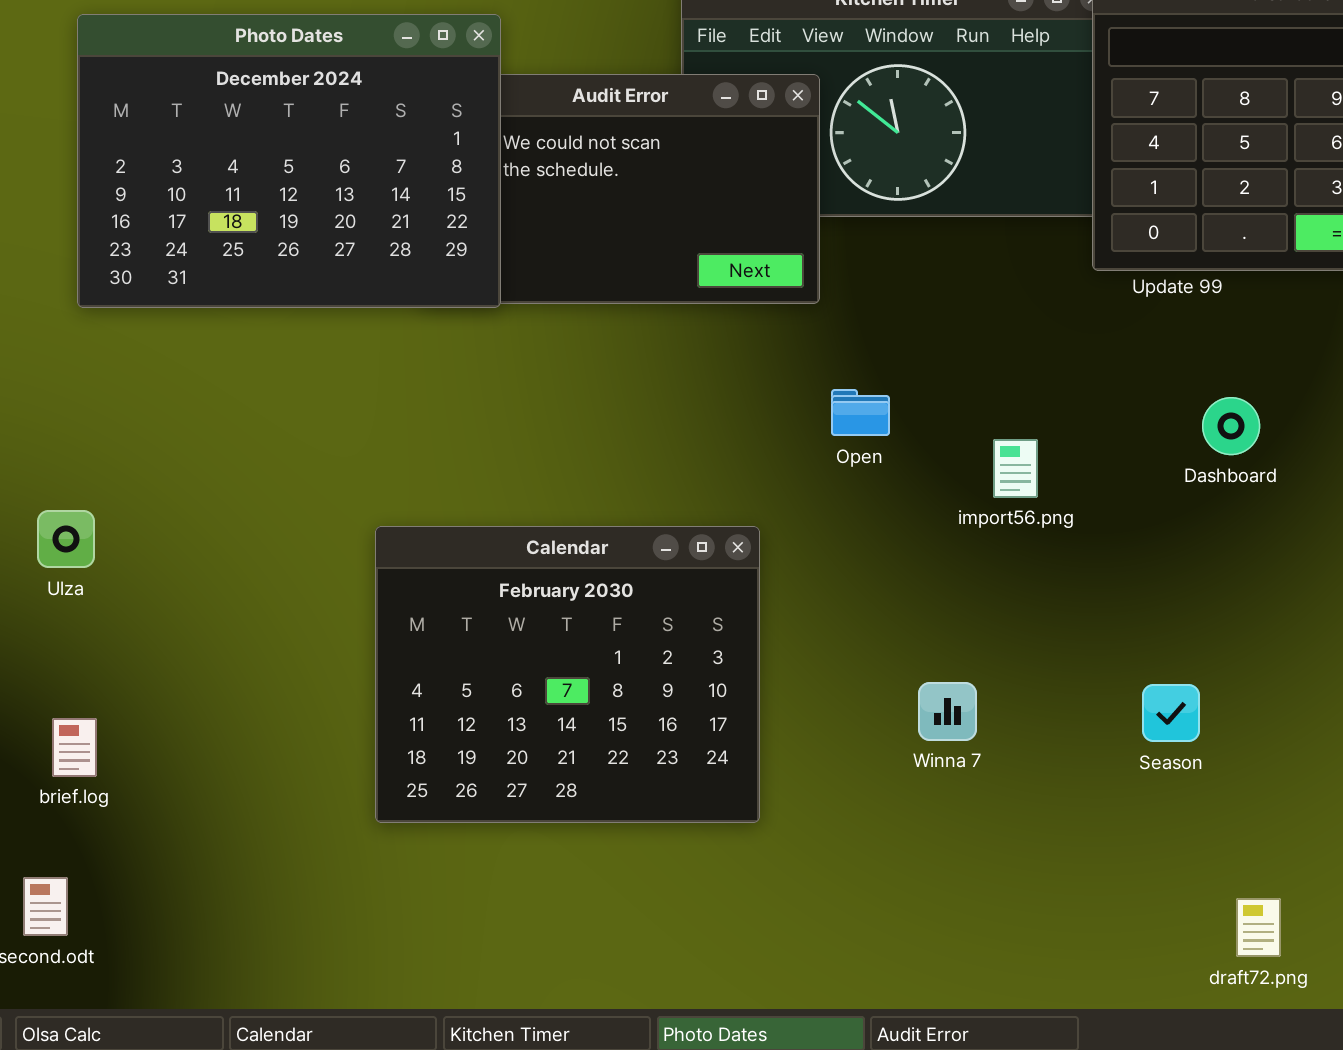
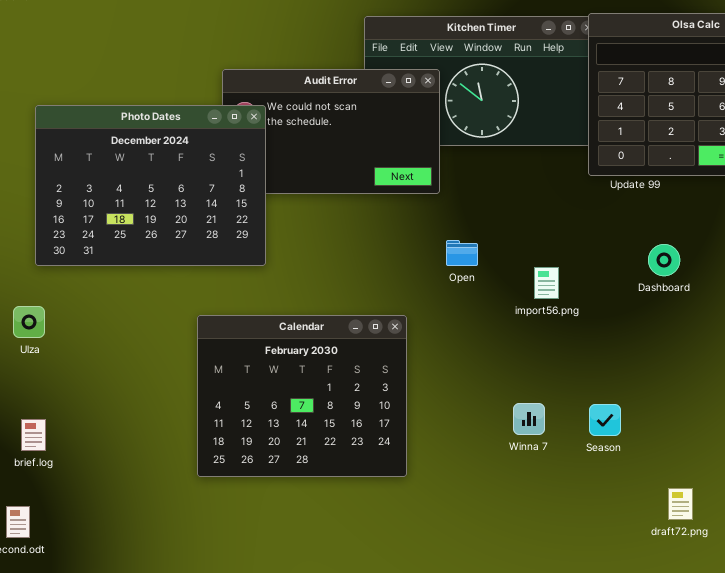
Photo Dates: [77,14,501,308] -> [35,105,266,266], moved
Winna 7: [918,682,977,741] -> [513,403,545,435], moved
Season: [1142,684,1200,742] -> [589,404,621,436], moved
draft72.png: [1236,898,1281,957] -> [668,488,693,520], moved

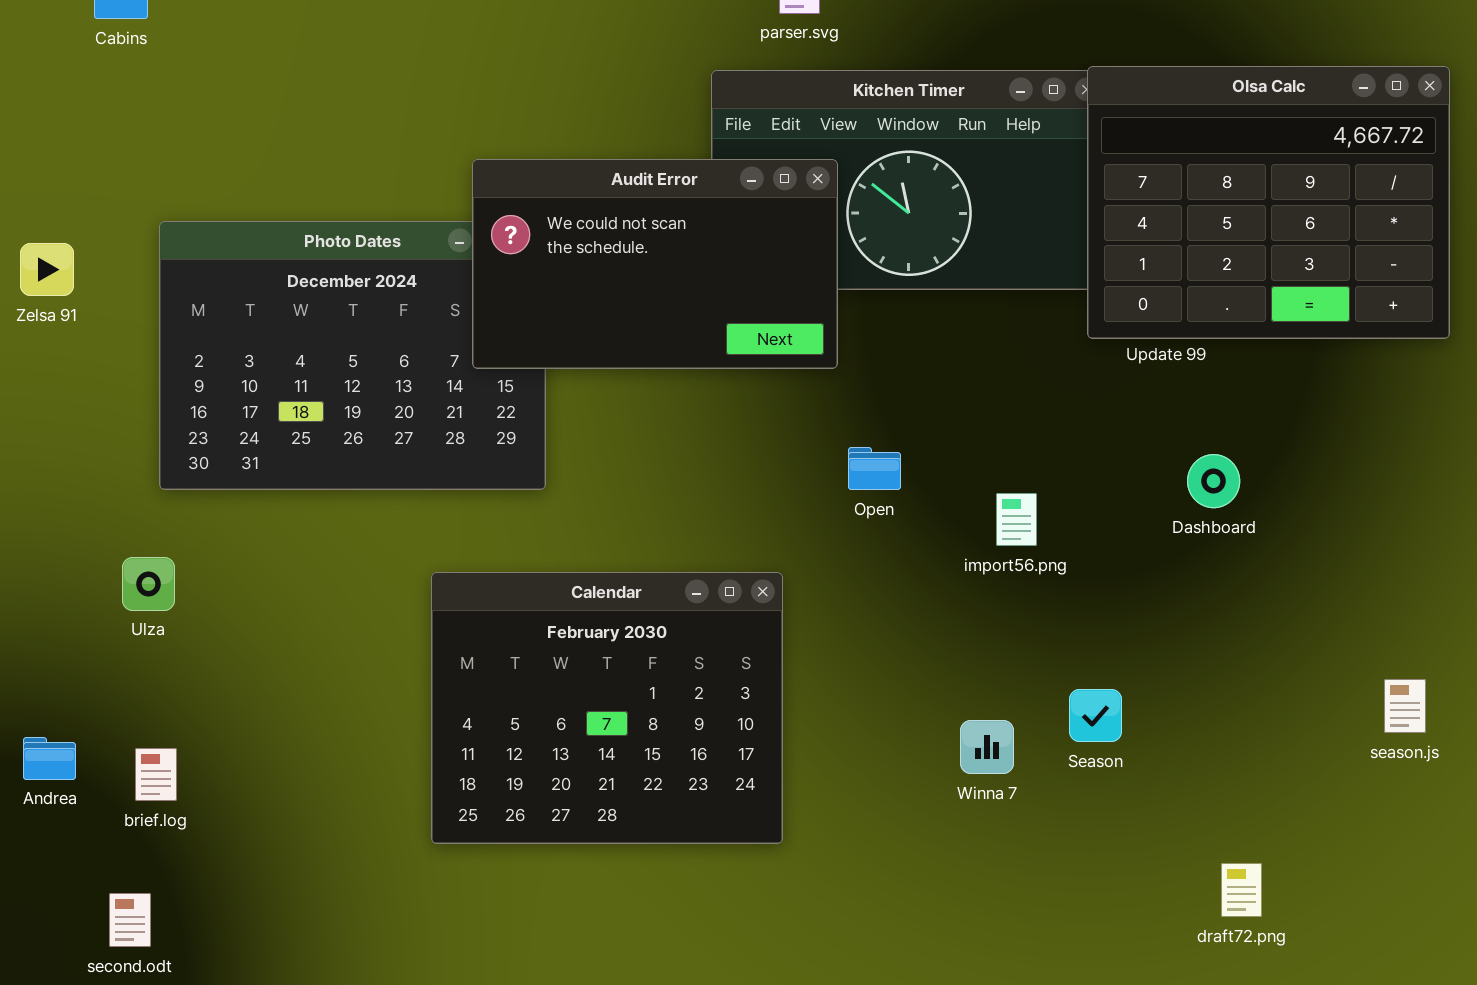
Audit Error: [222,69,440,194] -> [472,159,838,369], raised
Season: [589,404,621,436] -> [1069,689,1122,742], moved

